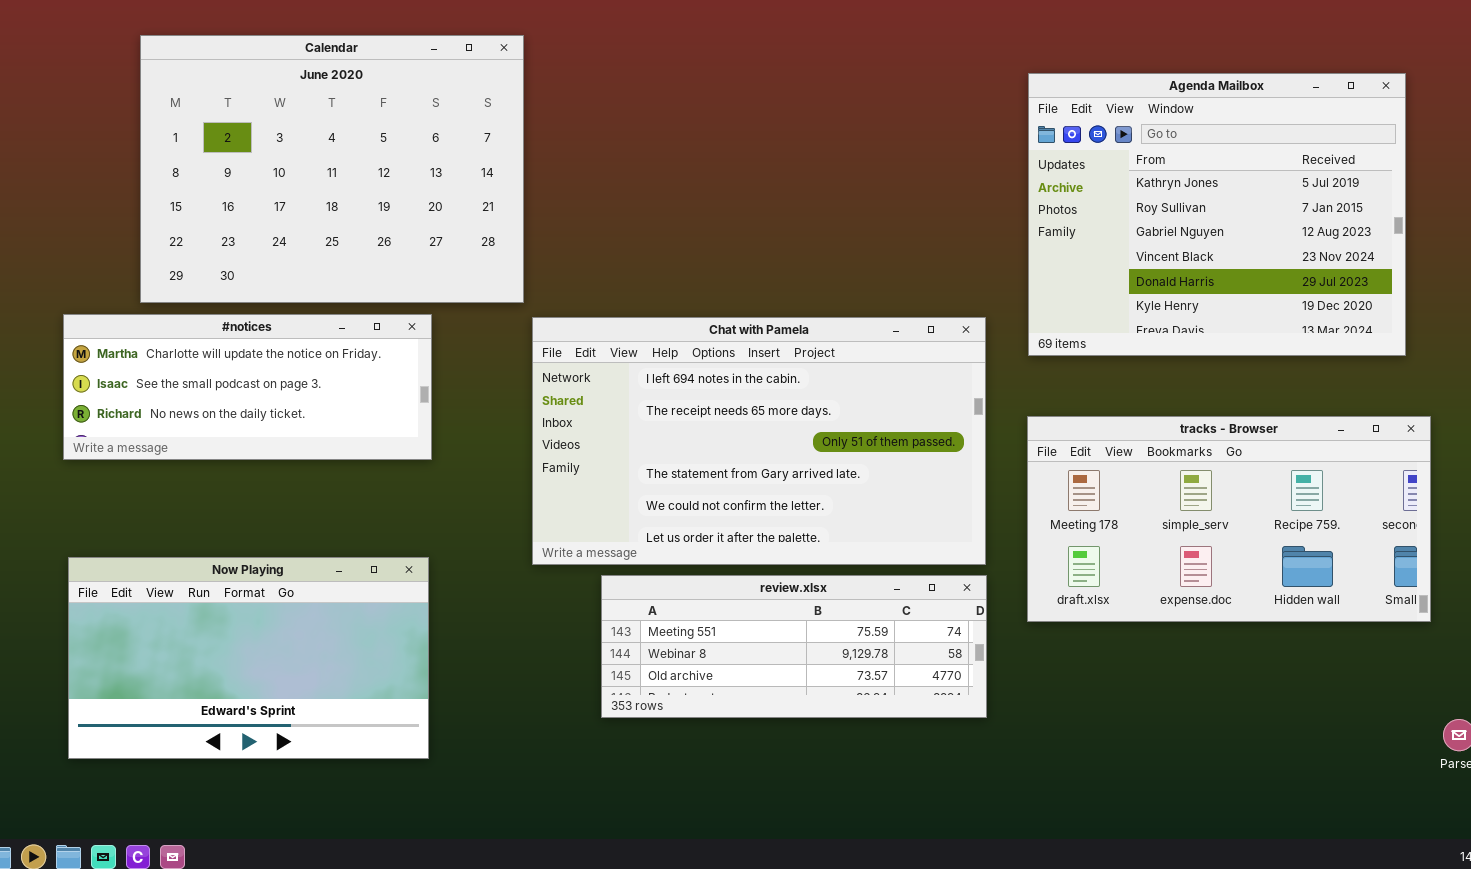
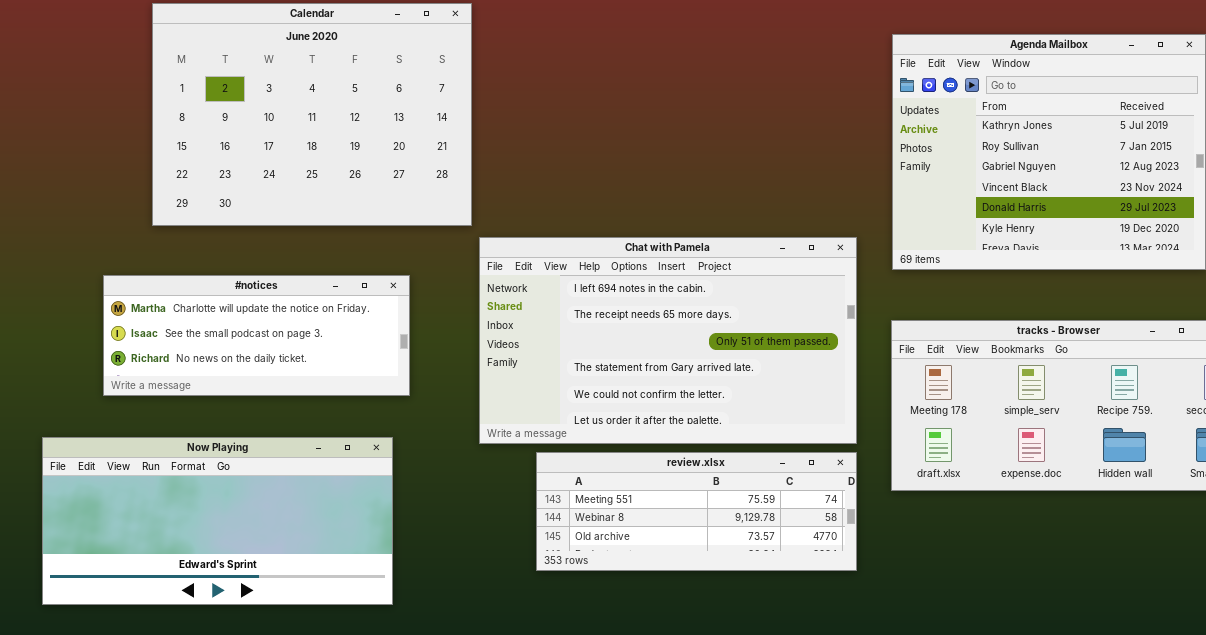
#notices: [63,314,432,460] -> [103,275,410,396], moved
Now Playing: [68,557,429,759] -> [42,437,393,605], resized

